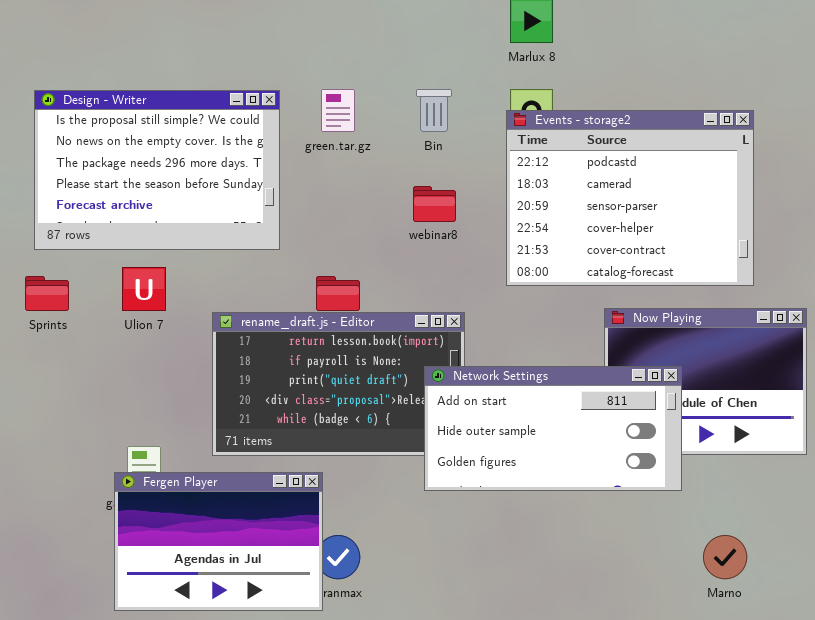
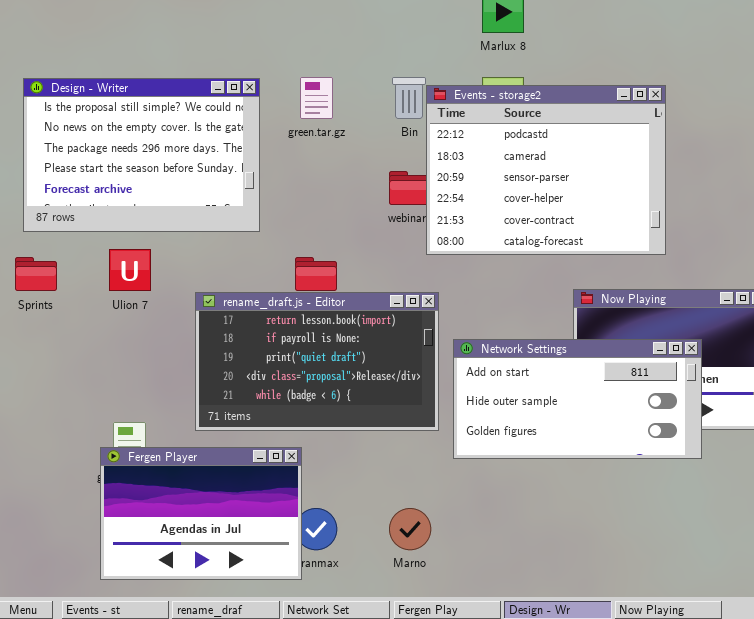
Events - storage2: [506,110,754,286] -> [426,85,666,255], moved
Network Settings: [424,366,682,491] -> [453,339,702,459], moved
Marno: [703,535,747,579] -> [389,508,431,550], moved

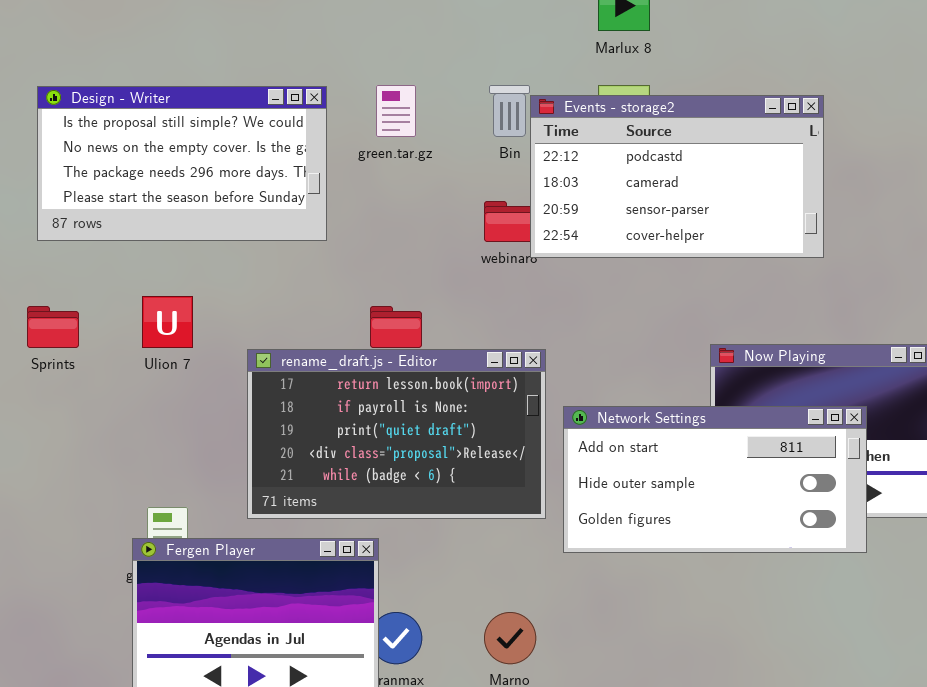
Design - Writer: [23,78,260,232] -> [37,86,327,241], resized
Events - storage2: [426,85,666,255] -> [530,95,824,258], resized

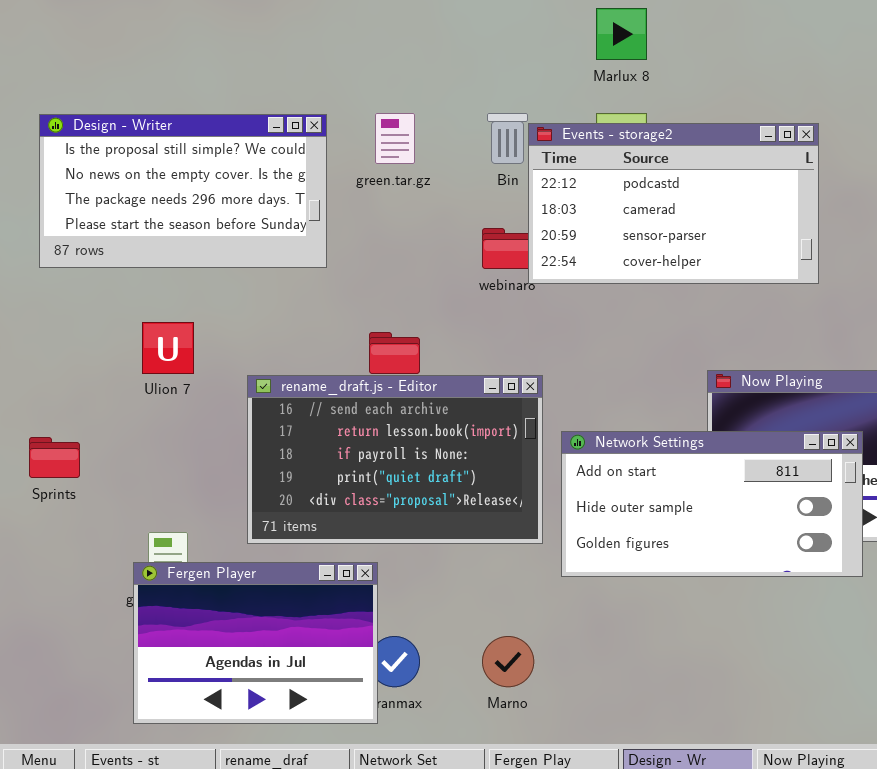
Sprints: [27,306,79,348] -> [29,437,80,478], moved
rename_draft.js - Editor: [247,349,546,519] -> [247,375,543,544], scrolled up 1 row

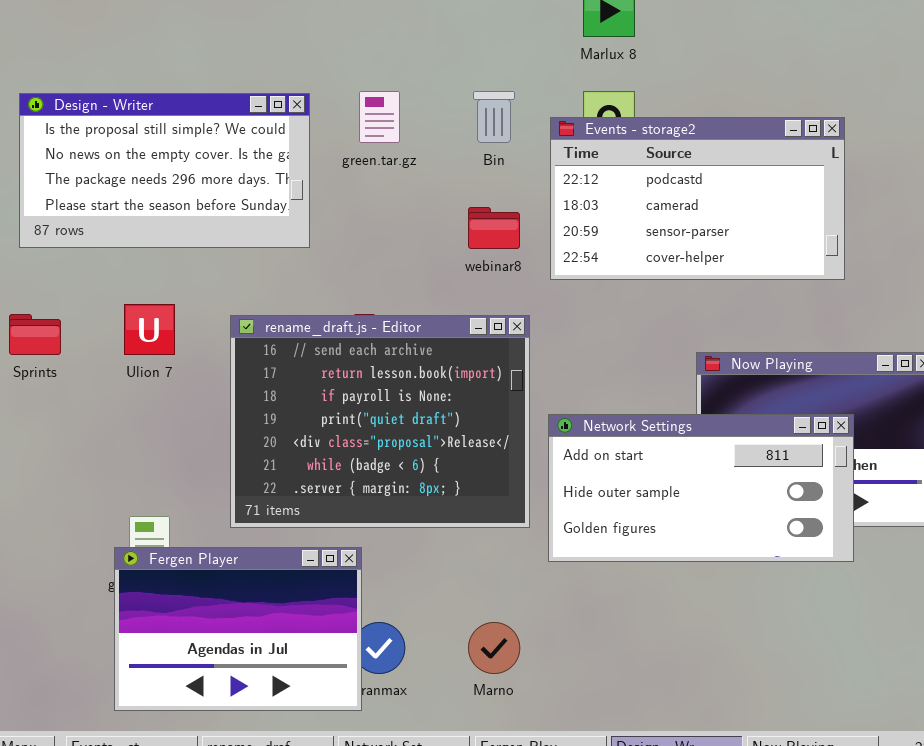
Events - storage2: [528,123,819,284] -> [550,117,845,280], moved
rename_draft.js - Editor: [247,375,543,544] -> [230,315,530,528], resized
Sprints: [29,437,80,478] -> [9,314,61,355], moved

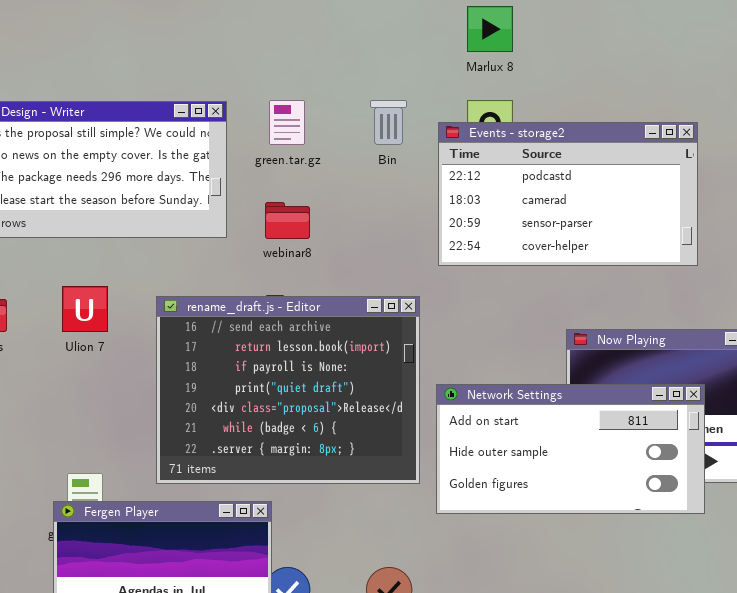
webinar8: [468,207,520,249] -> [265,202,310,239], moved

